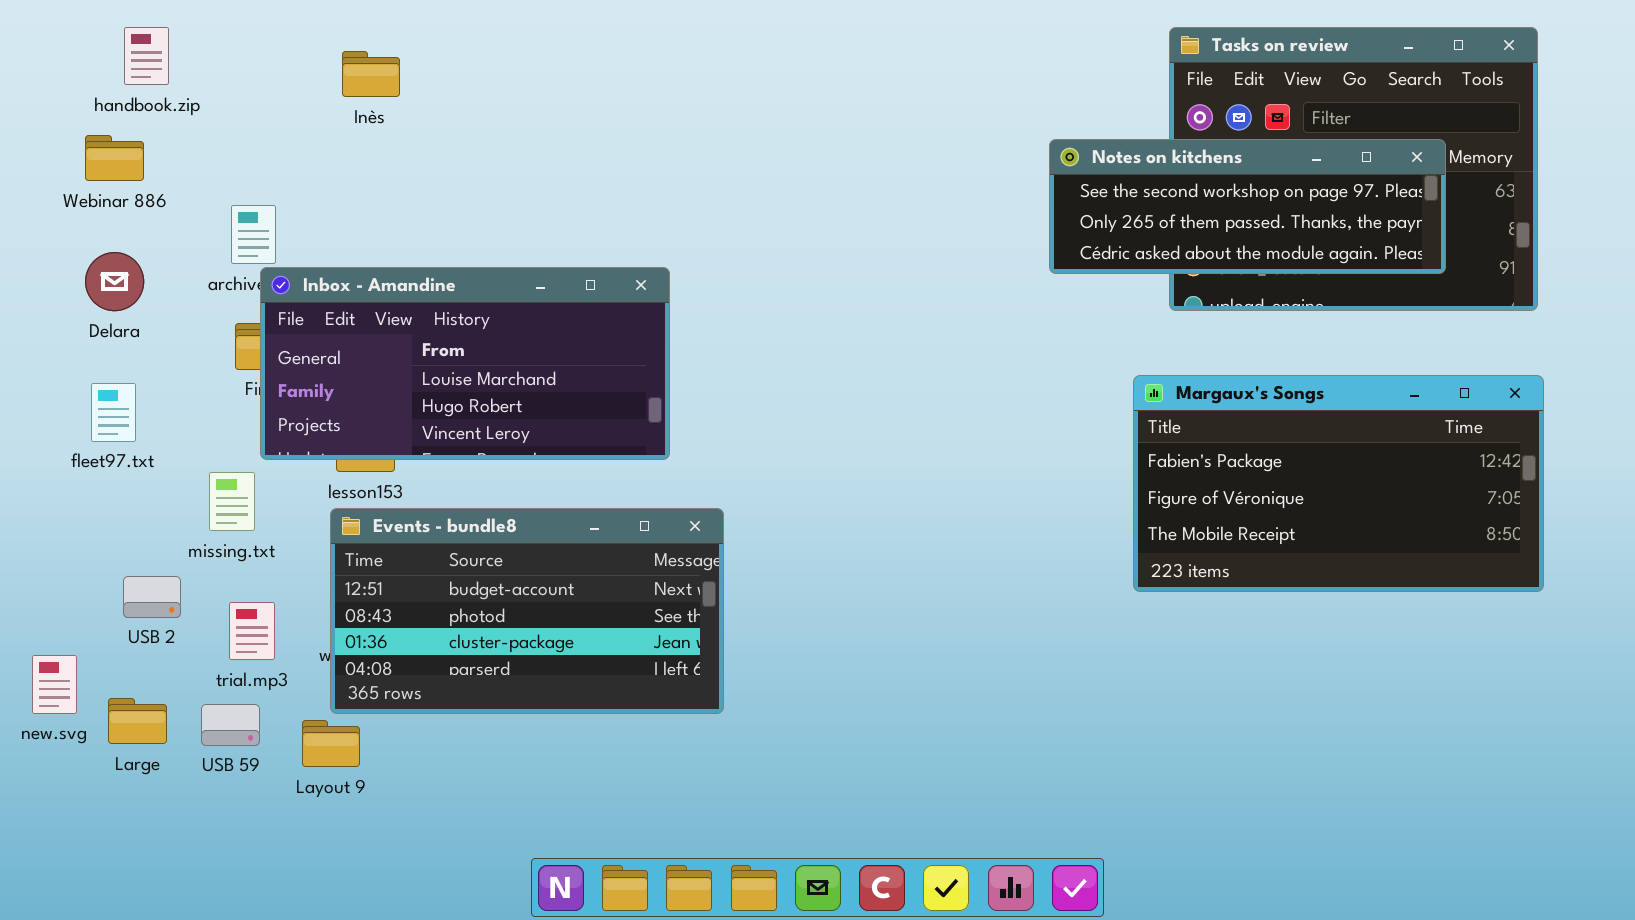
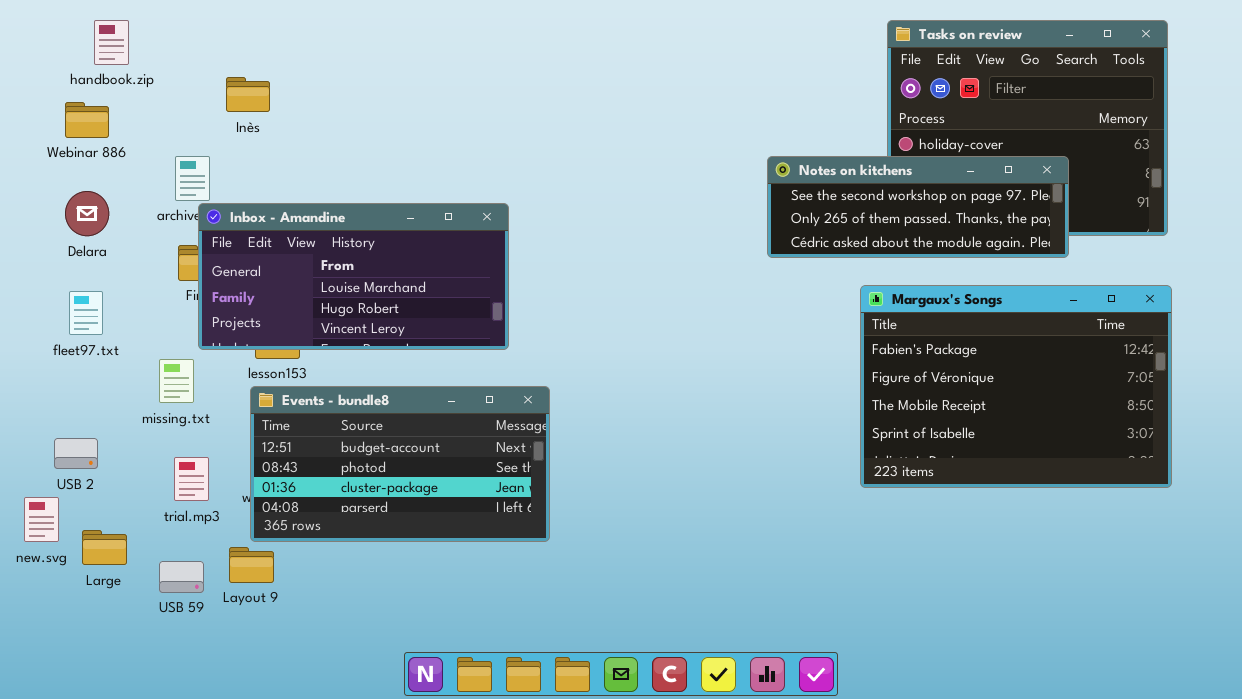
Inès: [342,51,400,97] -> [226,77,270,112], moved
Notes on kitchens: [1049,139,1446,274] -> [767,156,1069,258], moved
Margaux's Songs: [1133,375,1544,592] -> [860,285,1172,488], resized
USB 2: [123,576,181,618] -> [54,438,98,469], moved
USB 59: [201,704,260,746] -> [159,561,204,593], moved

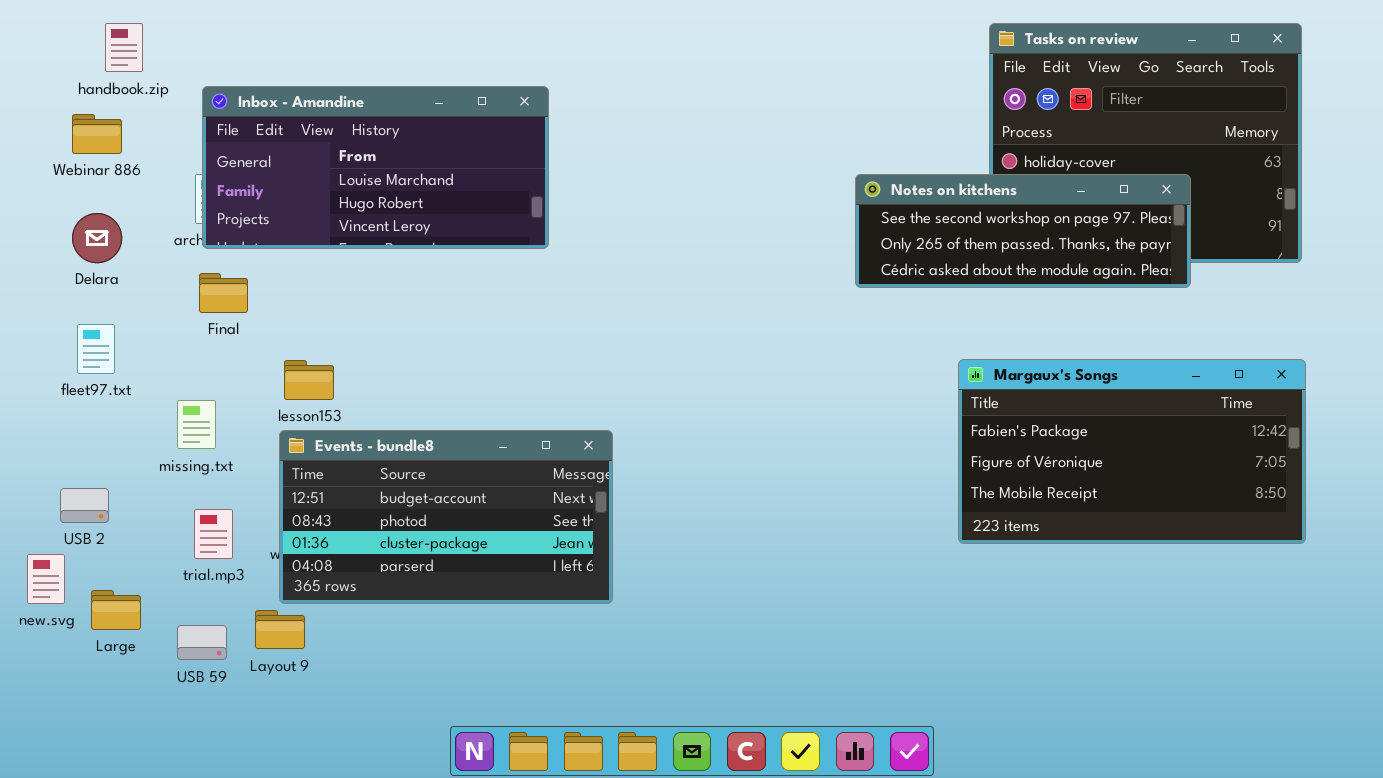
Inbox - Amandine: [198,203,509,350] -> [202,86,549,249], moved
Margaux's Songs: [860,285,1172,488] -> [958,359,1306,544], resized

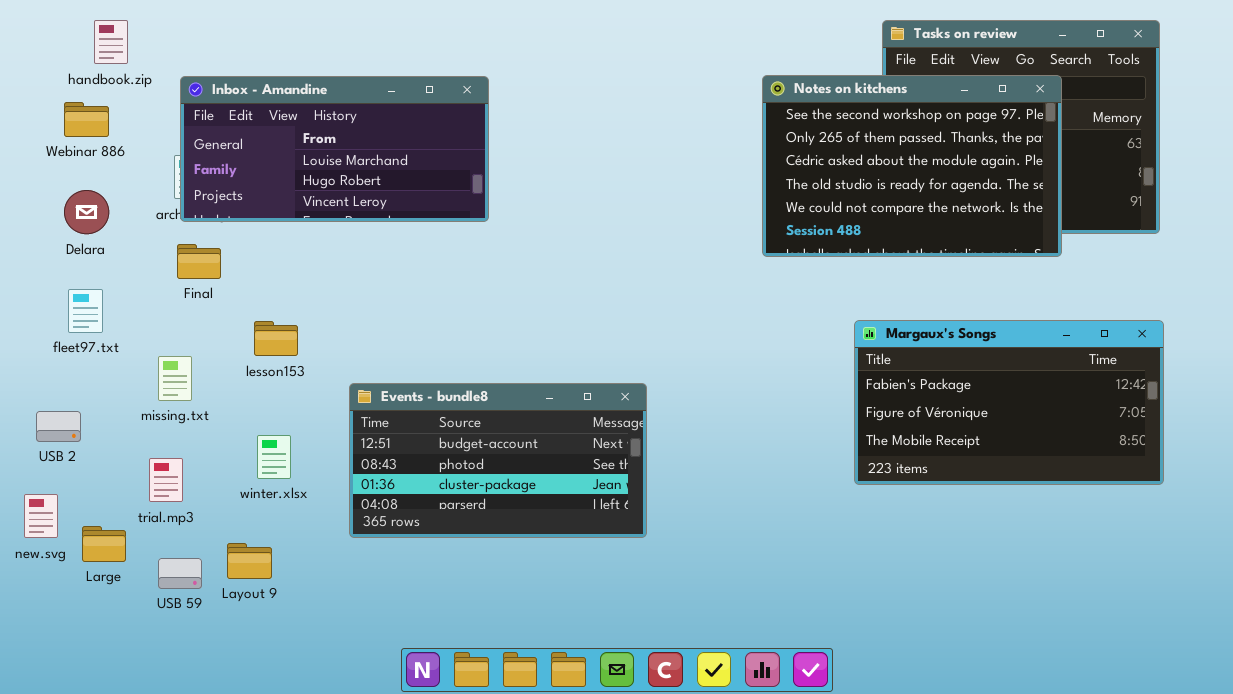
Notes on kitchens: [855,174,1191,288] -> [762,75,1062,257], resized
Events - bundle8: [279,430,613,604] -> [349,383,647,538], moved
USB 2: [60,488,109,523] -> [36,411,81,442], moved
trial.mp3: [194,509,233,559] -> [149,458,183,502], moved

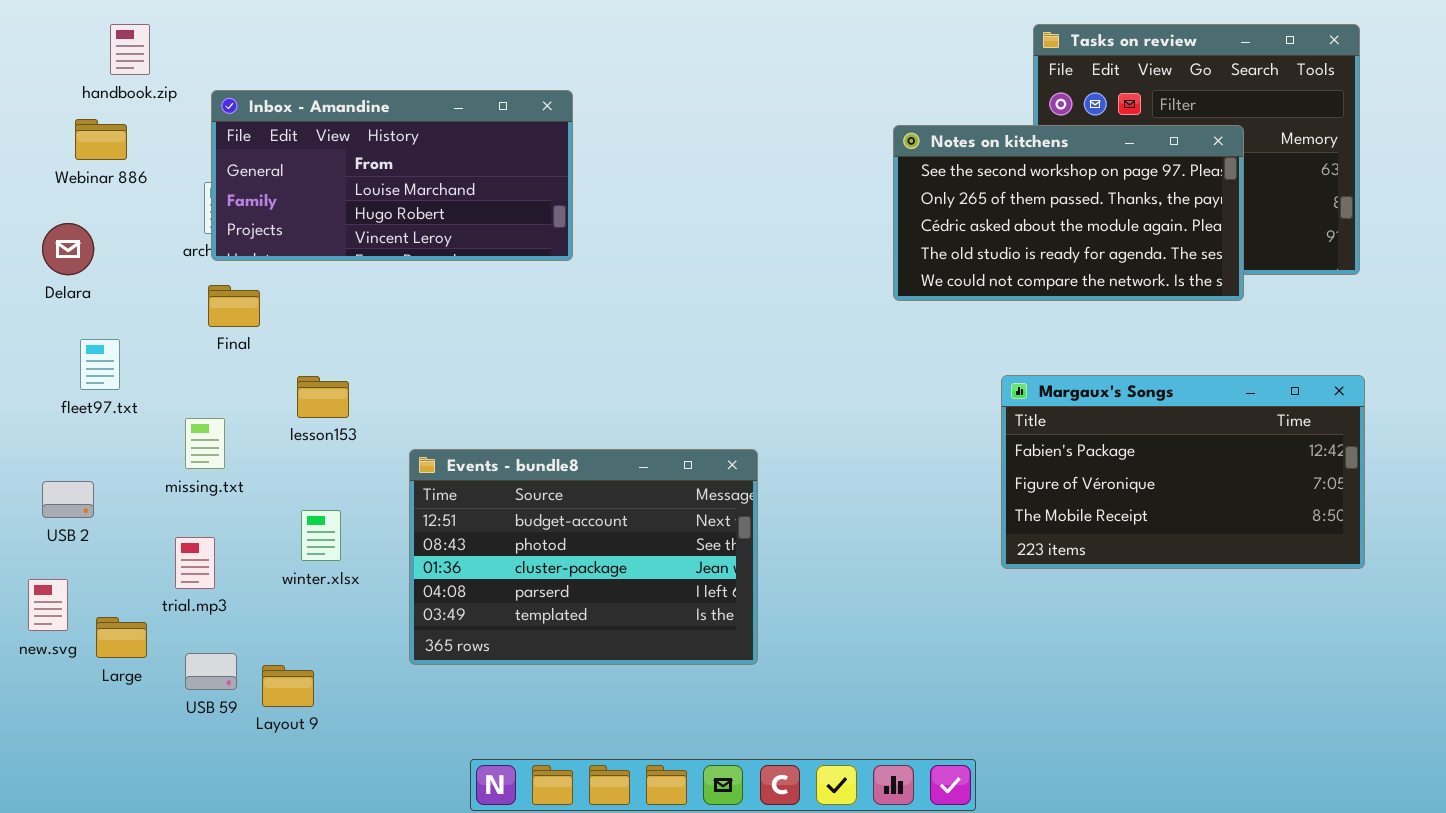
Notes on kitchens: [762,75,1062,257] -> [893,125,1244,301], resized
Delara: [64,190,109,234] -> [42,223,94,275], moved
Events - bundle8: [349,383,647,538] -> [409,449,758,665], resized
Layout 9: [227,543,272,579] -> [262,665,314,707], moved

